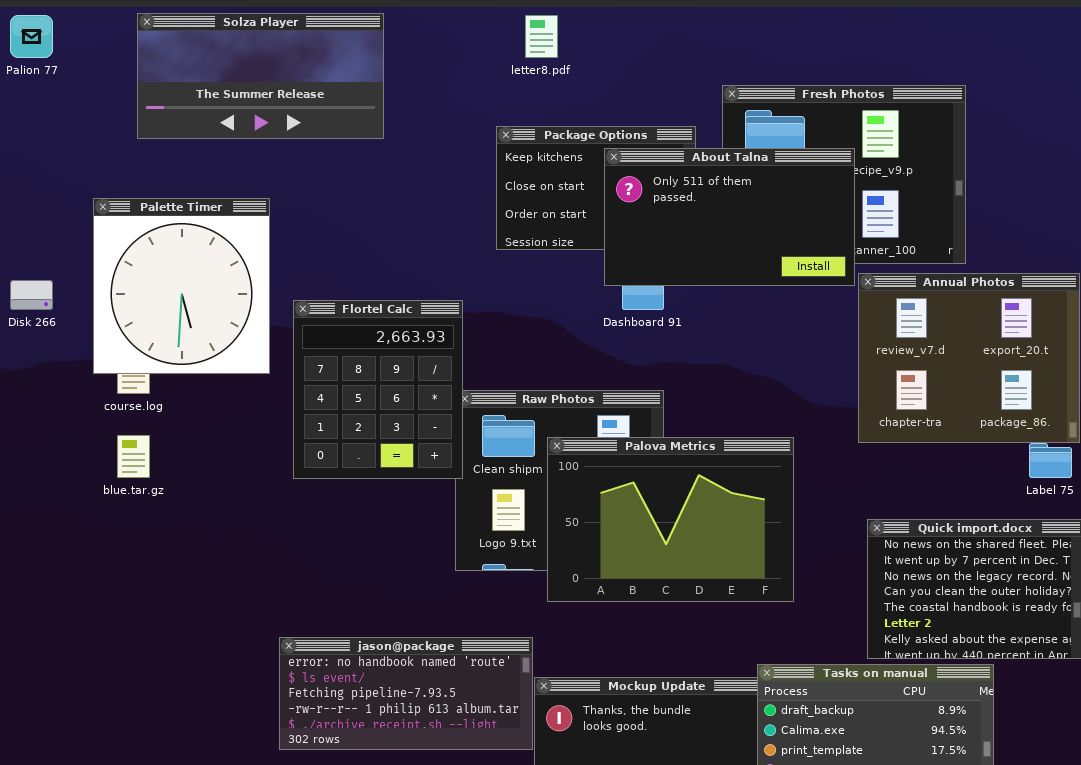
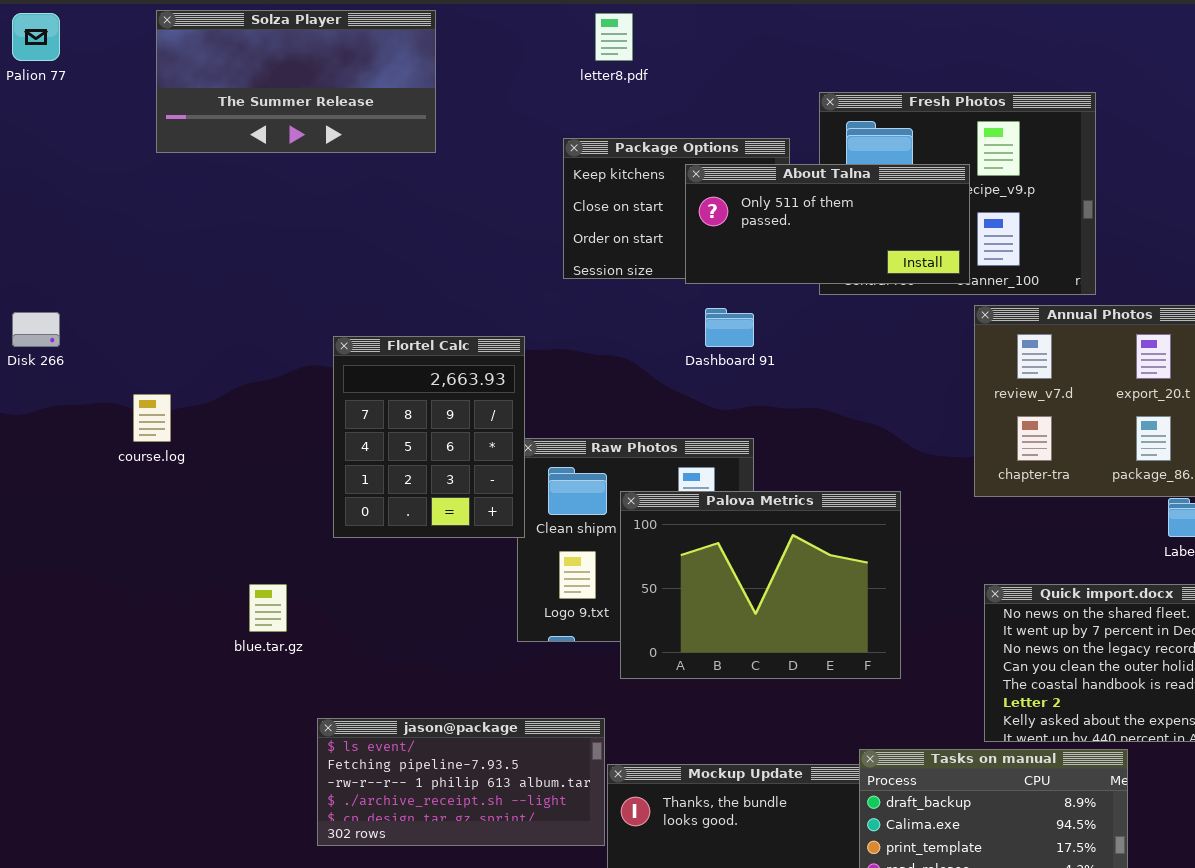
About Talna: [604,148,855,286] -> [685,164,970,284], resized
Palette Timer: [93,198,270,374] -> none, closed
blue.tar.gz: [117,435,150,478] -> [249,584,287,632], moved
jason@package: [279,637,533,750] -> [317,718,605,846], scrolled down 1 row

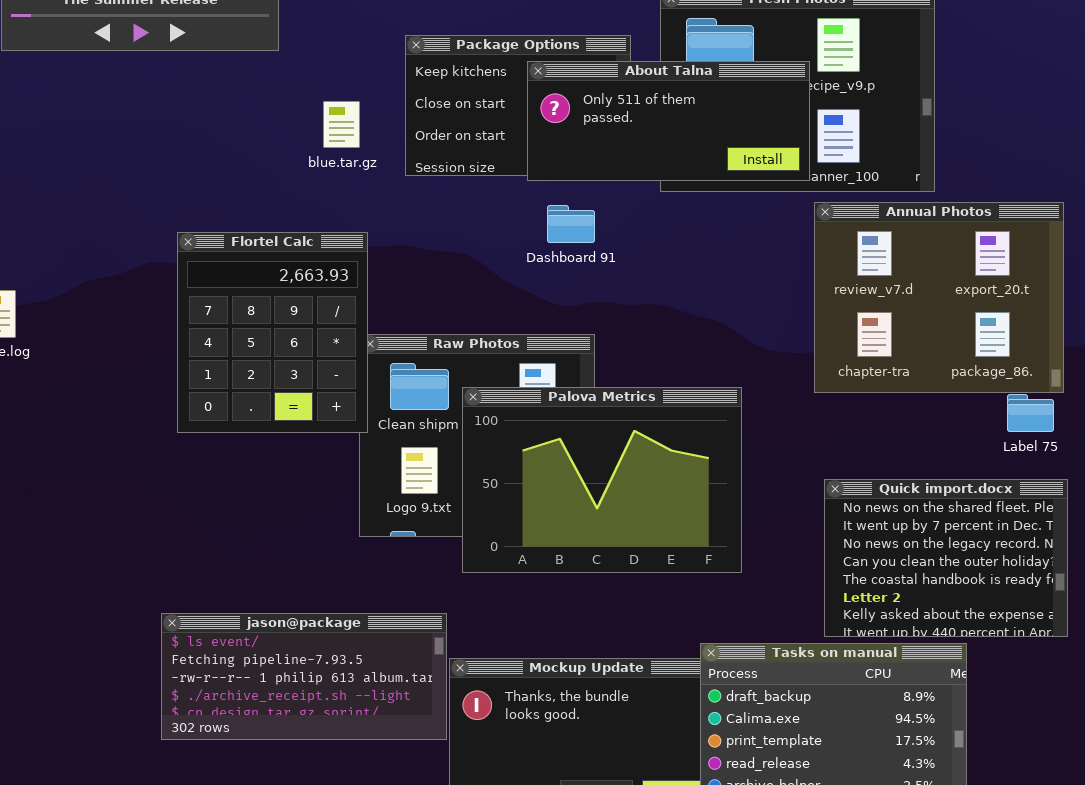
blue.tar.gz: [249,584,287,632] -> [323,101,360,148], moved

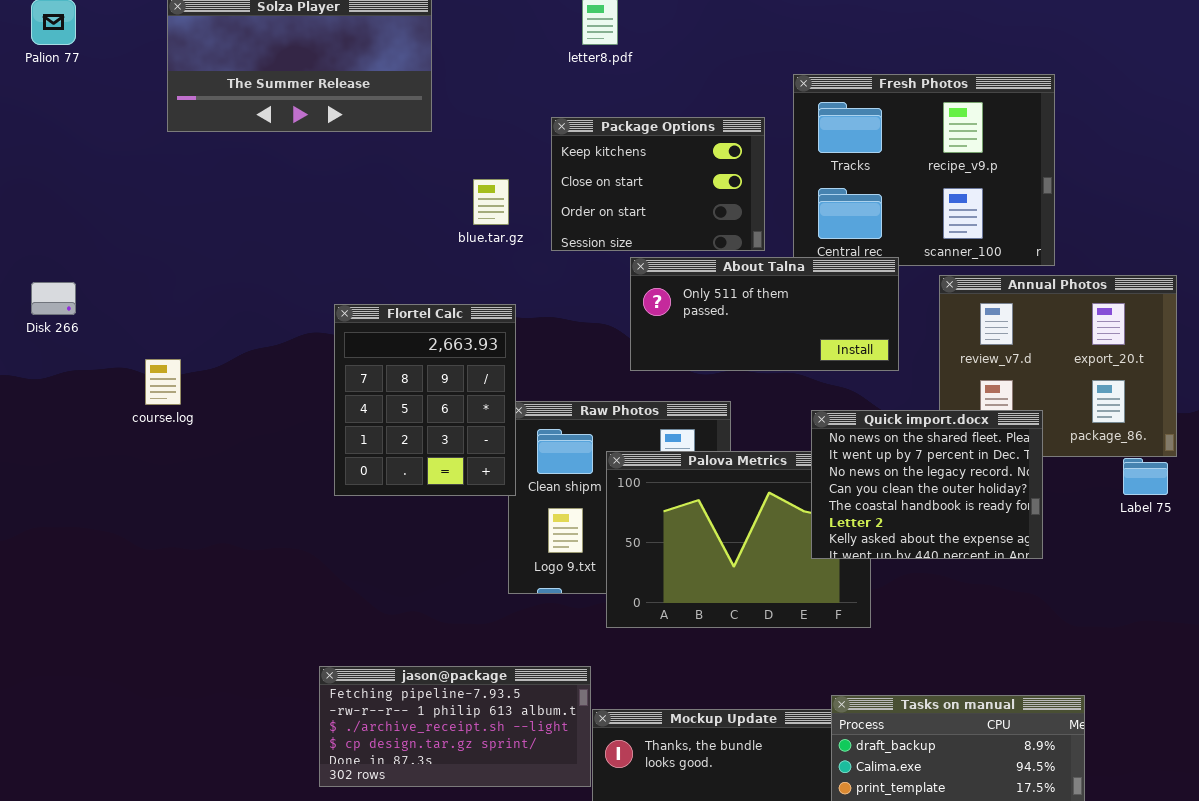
About Talna: [527,61,810,181] -> [630,257,899,371], moved
Quick import.docx: [824,479,1068,637] -> [811,410,1043,559], moved
jason@package: [161,613,447,740] -> [319,666,591,787], scrolled down 1 row

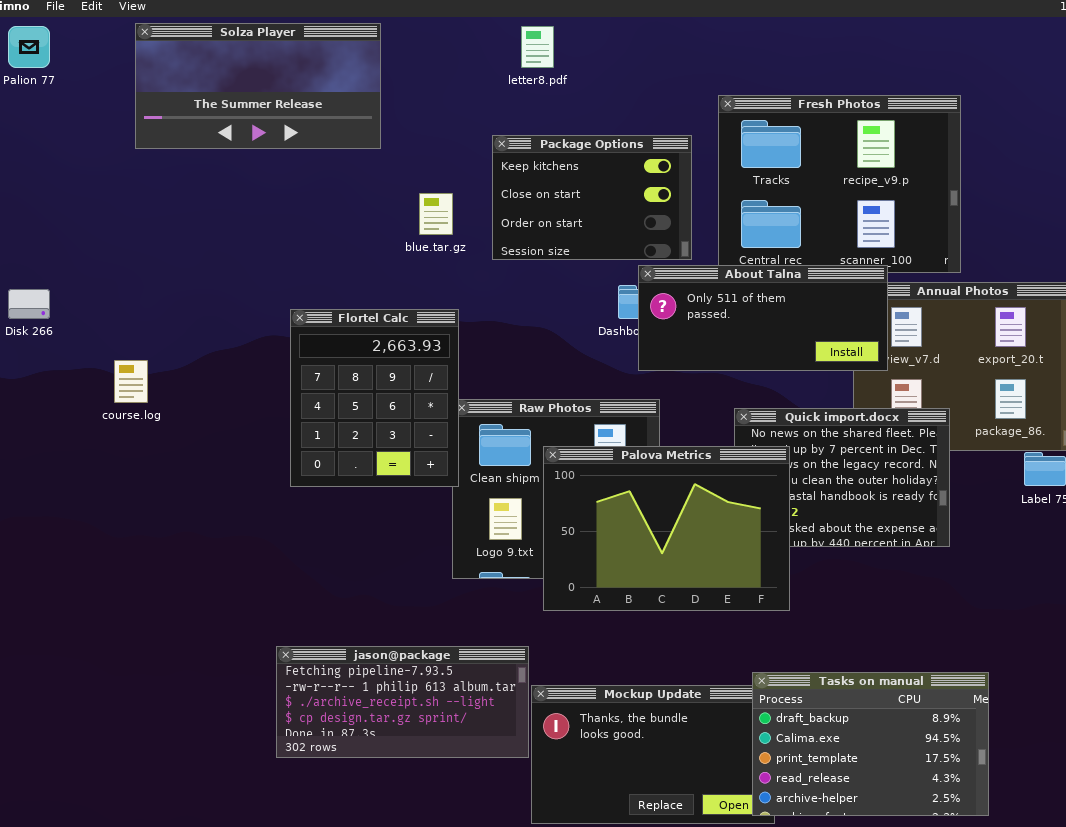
About Talna: [630,257,899,371] -> [638,265,888,371], moved
Palova Metrics: [606,451,871,628] -> [543,446,790,611], raised

